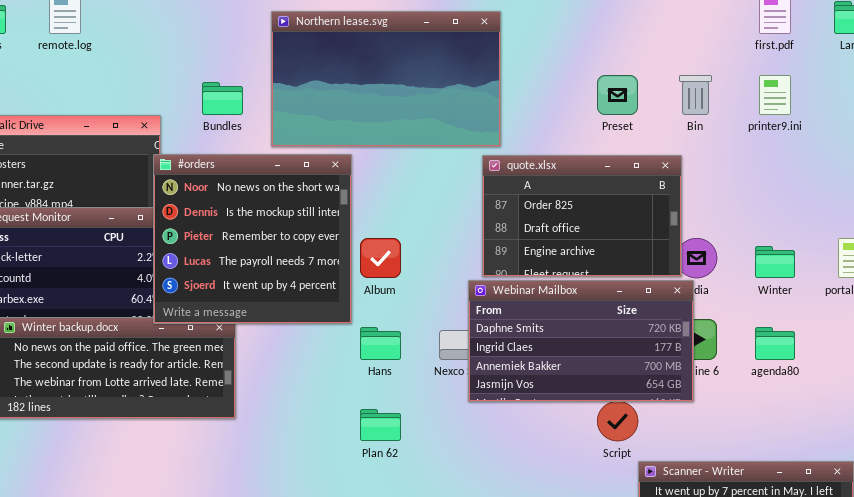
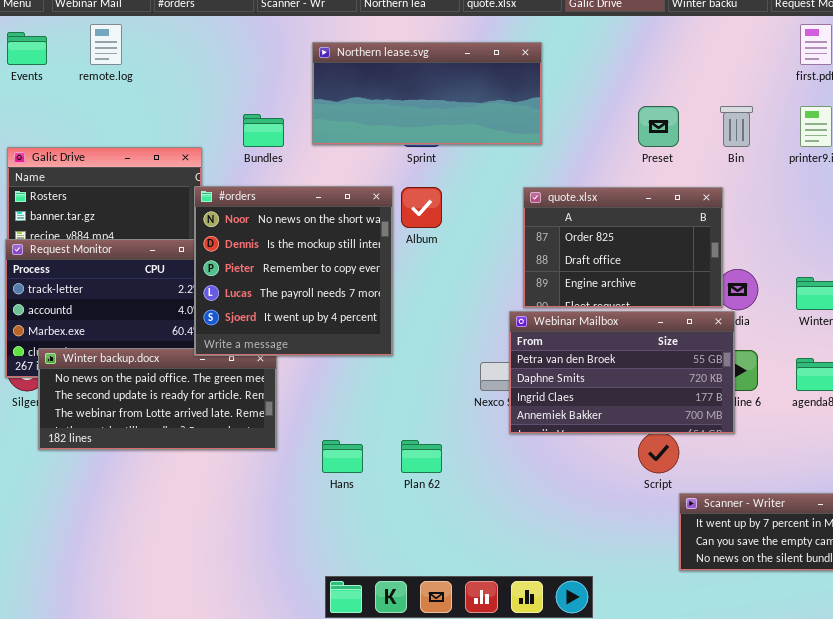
Northern lease.svg: [271,11,501,147] -> [312,42,542,145], resized
Album: [360,238,401,278] -> [401,187,442,228], moved
Webinar Mailbox: [468,280,694,402] -> [509,311,735,434], scrolled up 1 row
Hans: [360,327,401,360] -> [322,440,363,473], moved

